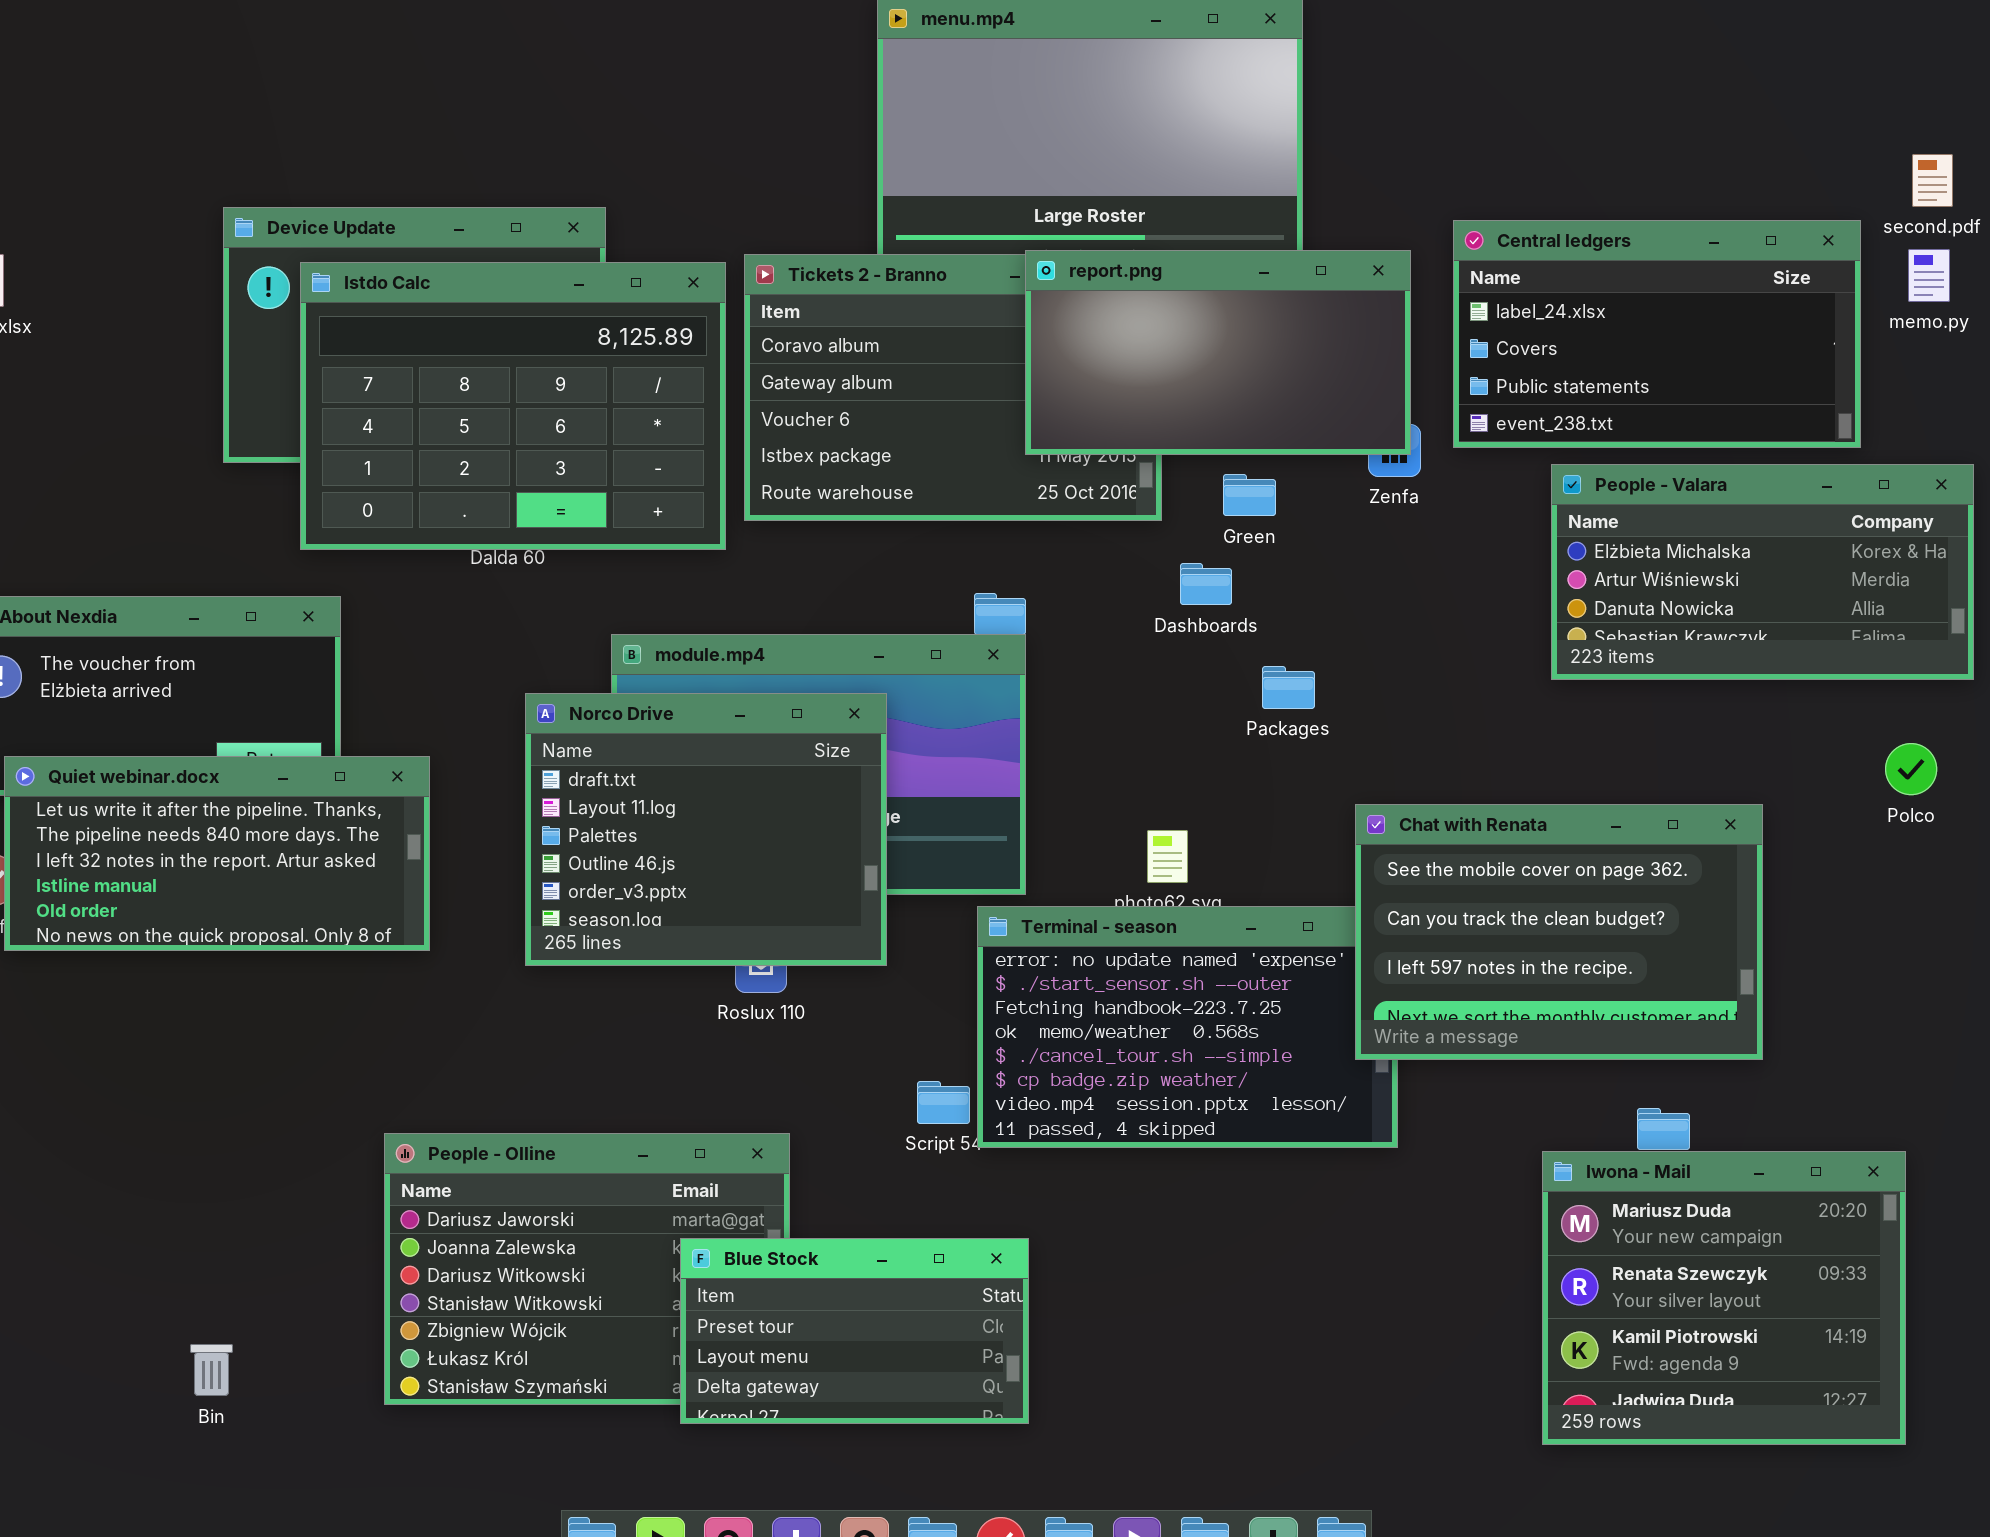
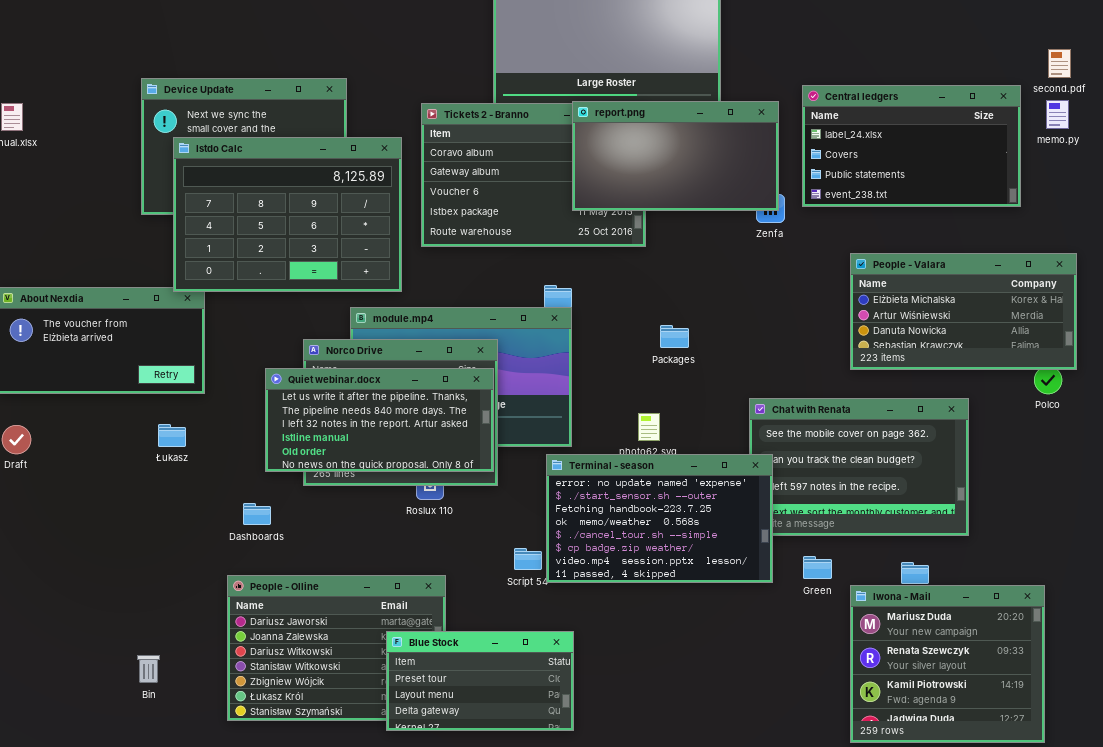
Istdo Calc: [300,262,726,550] -> [173,137,402,292], moved
People - Valara: [1551,464,1974,680] -> [850,253,1077,370], moved
Green: [1223,474,1276,516] -> [803,556,832,579], moved
Dashboards: [1180,563,1232,605] -> [243,503,271,525], moved
Packages: [1262,666,1315,709] -> [660,325,689,348], moved
Quiet webinar.docx: [4,756,430,951] -> [265,368,494,472], moved
Terminal - season: [977,906,1398,1148] -> [546,454,773,583], raised
Bin: [190,1344,233,1396] -> [137,655,160,683], moved

